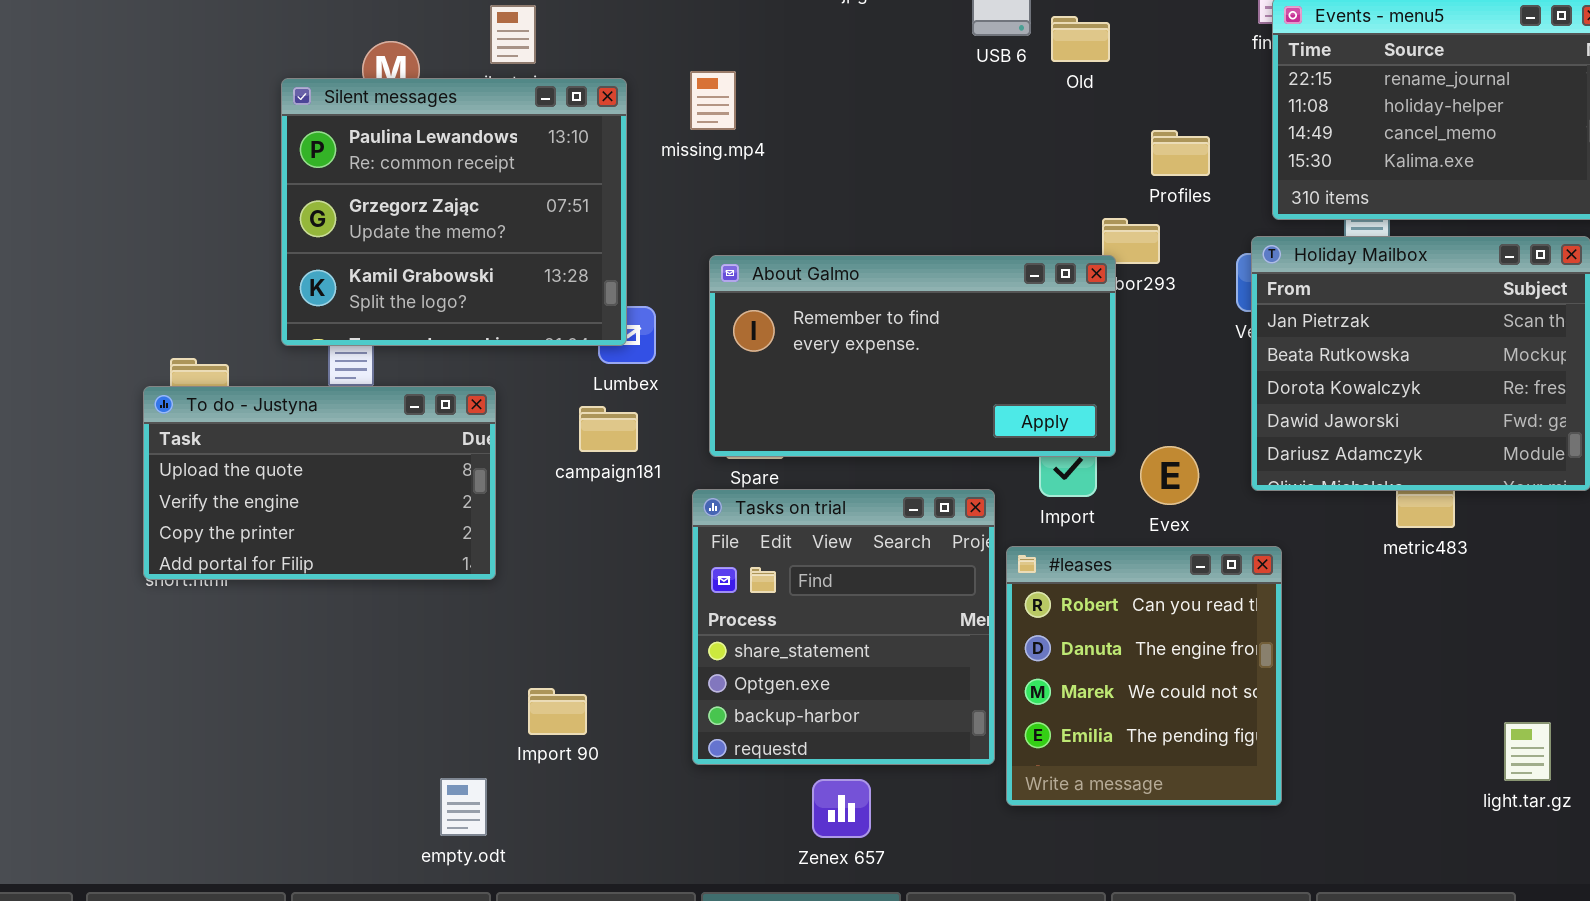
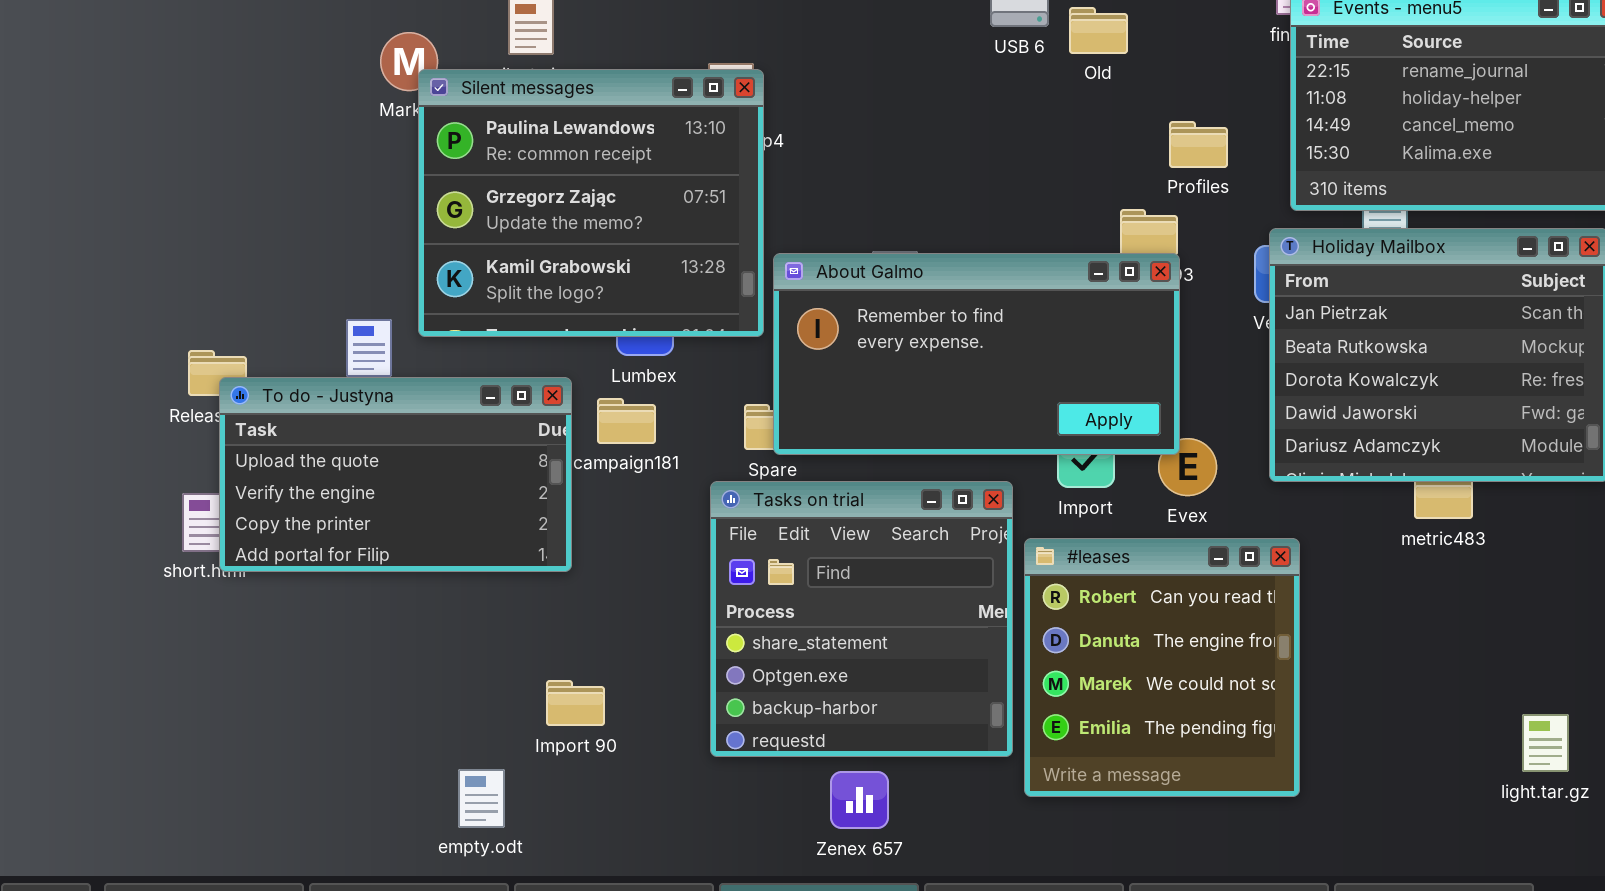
Silent messages: [281,78,627,346] -> [418,69,764,337], moved
About Galmo: [709,255,1116,457] -> [773,253,1180,455], moved
To do - Justyna: [143,386,496,580] -> [219,377,572,572], moved

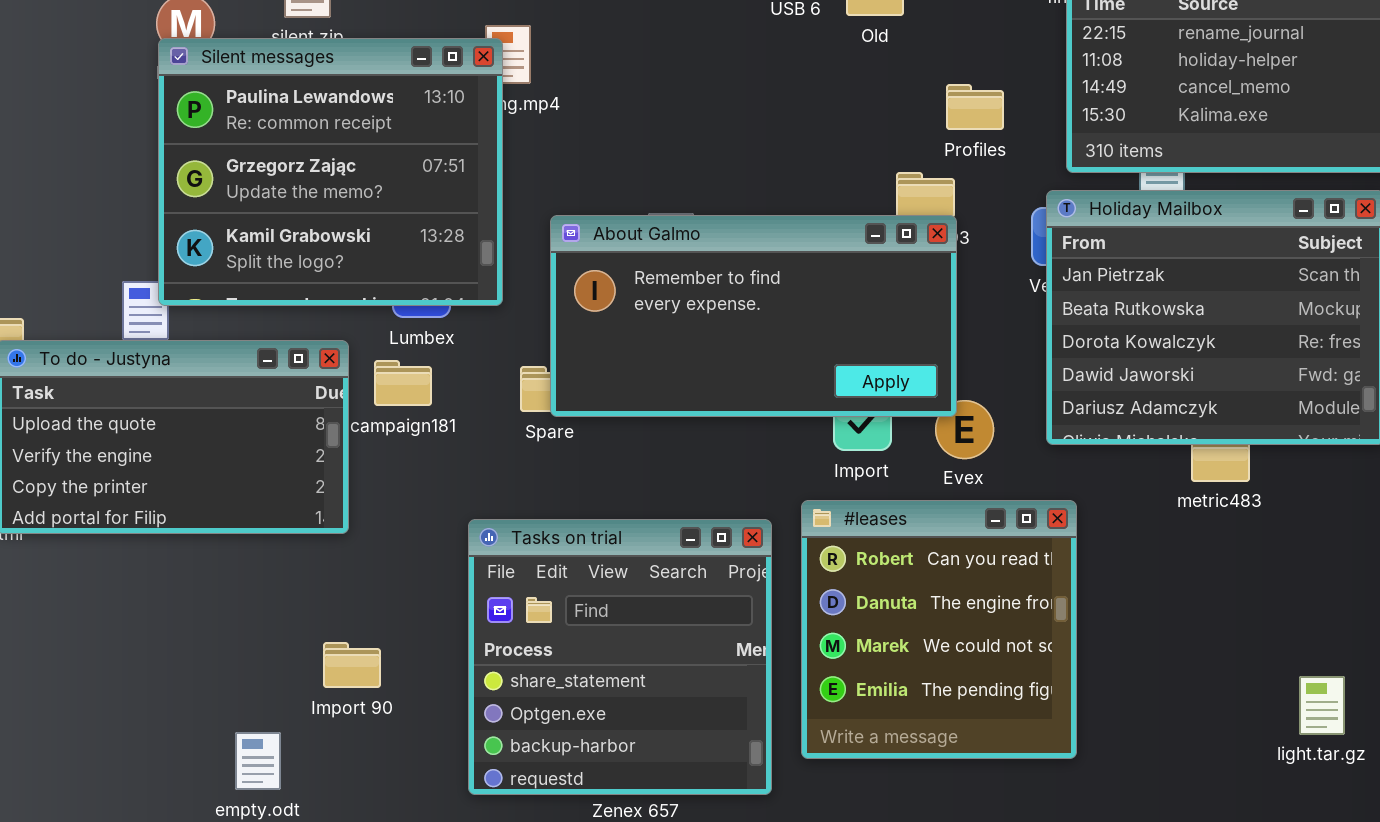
Silent messages: [418,69,764,337] -> [158,38,503,306], moved
Tasks on trial: [710,481,1013,757] -> [468,519,772,795], moved

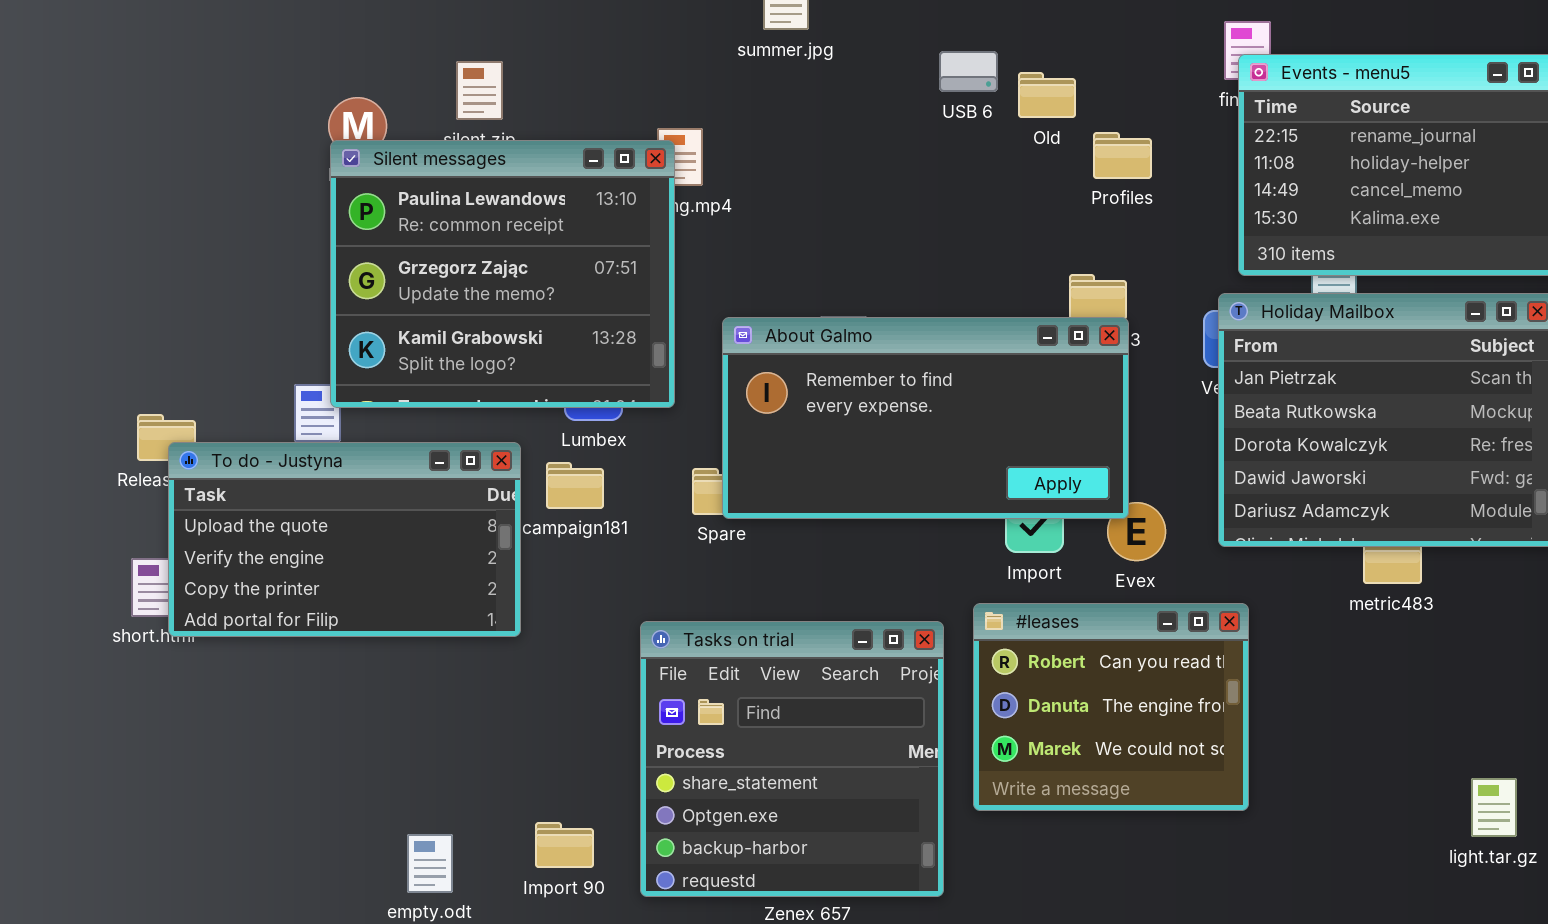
Profiles: [946,84,1004,130] -> [1093,132,1152,179], moved
#leases: [801,500,1077,759] -> [973,603,1249,811], resized
Import 90: [323,642,381,688] -> [535,822,594,868], moved

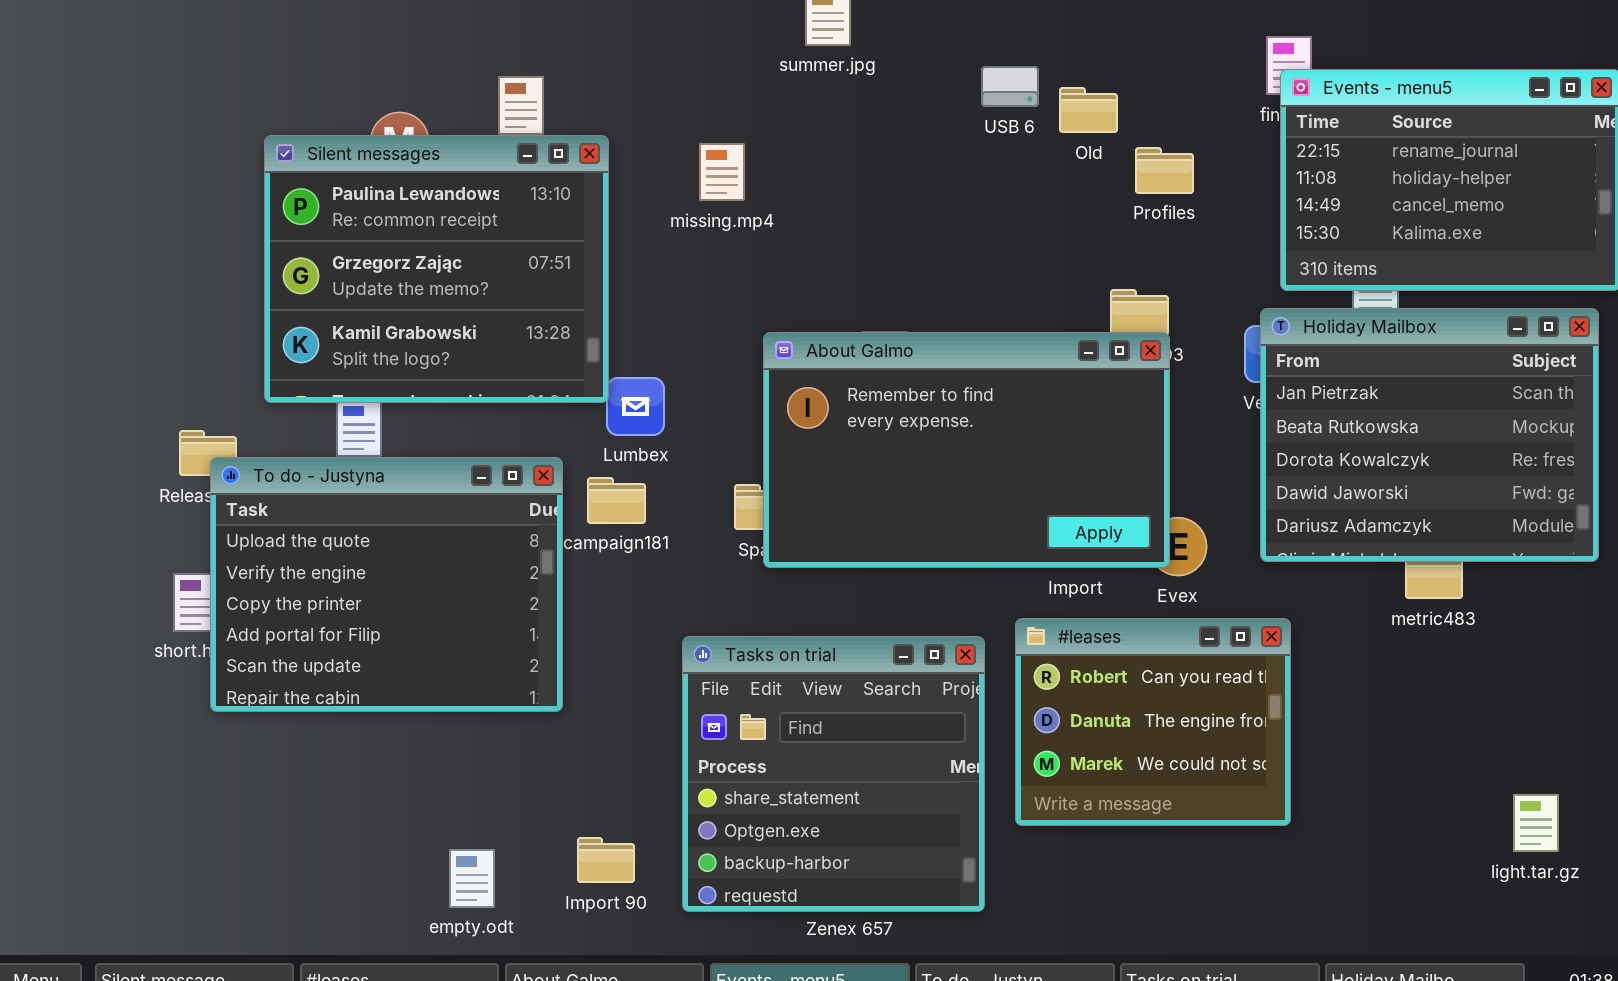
Silent messages: [330,140,675,408] -> [264,135,609,403], moved
About Galmo: [722,317,1129,519] -> [763,332,1170,568], resized
To do - Justyna: [168,442,521,637] -> [210,457,563,712], resized

